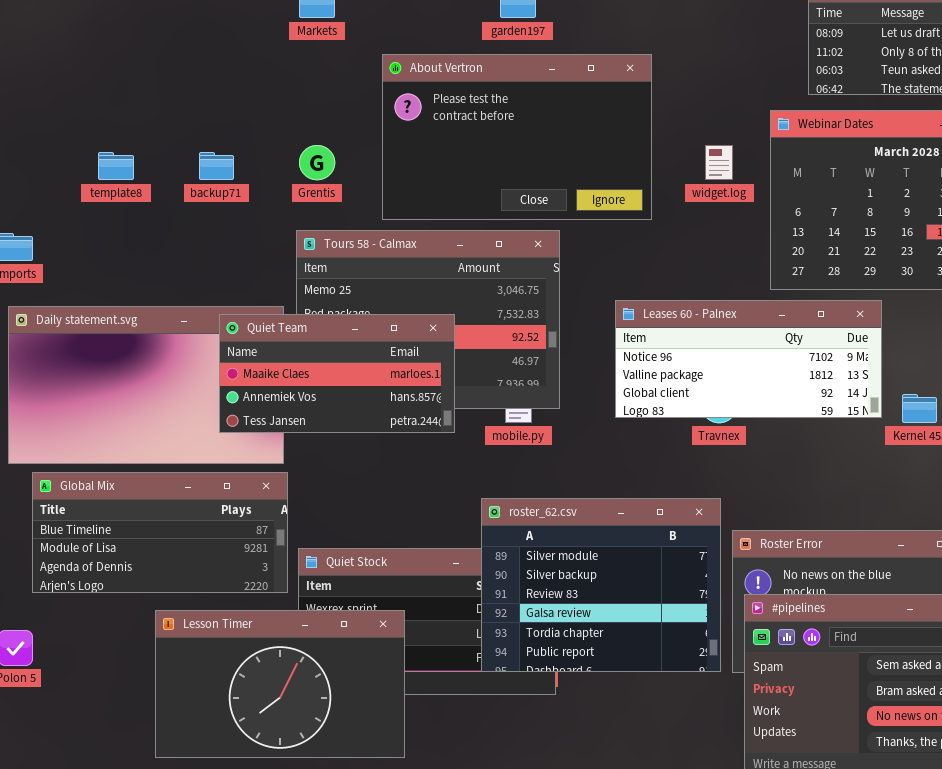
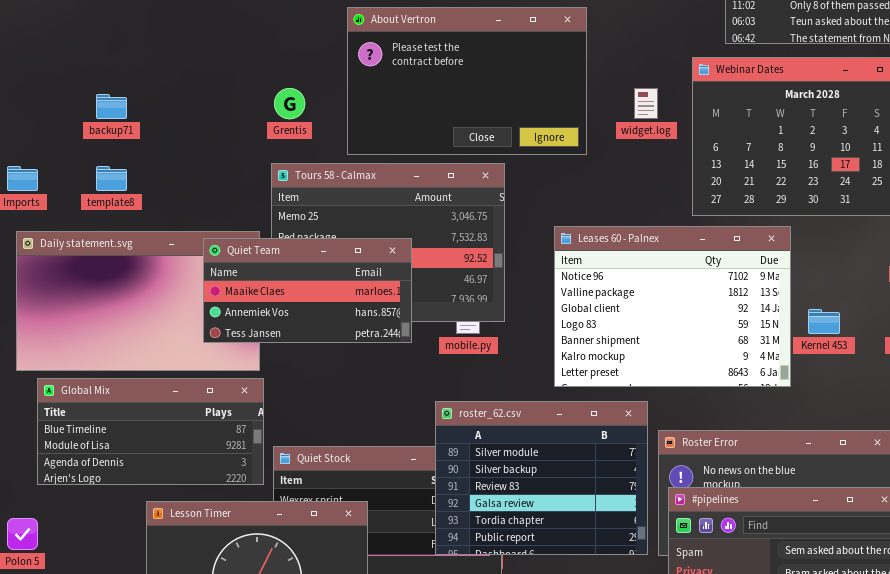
template8: [98,152,134,180] -> [96,166,127,191], moved
backup71: [199,152,234,180] -> [96,94,127,119], moved
Leases 60 - Palnex: [615,300,882,418] -> [554,226,791,387], resized

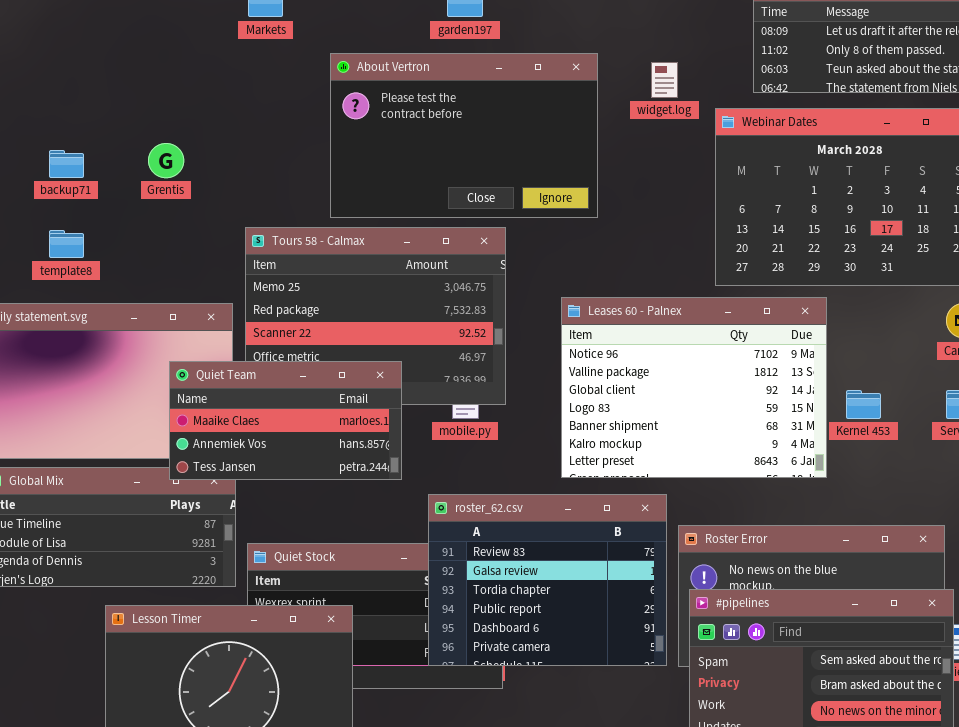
Grentis: [274,88,305,119] -> [148,143,184,178], moved
widget.log: [634,88,658,119] -> [651,62,678,98], moved
Quiet Team: [203,238,412,343] -> [169,361,402,480], moved
roster_62.csv: [435,401,648,555] -> [428,494,667,666], scrolled down 2 rows

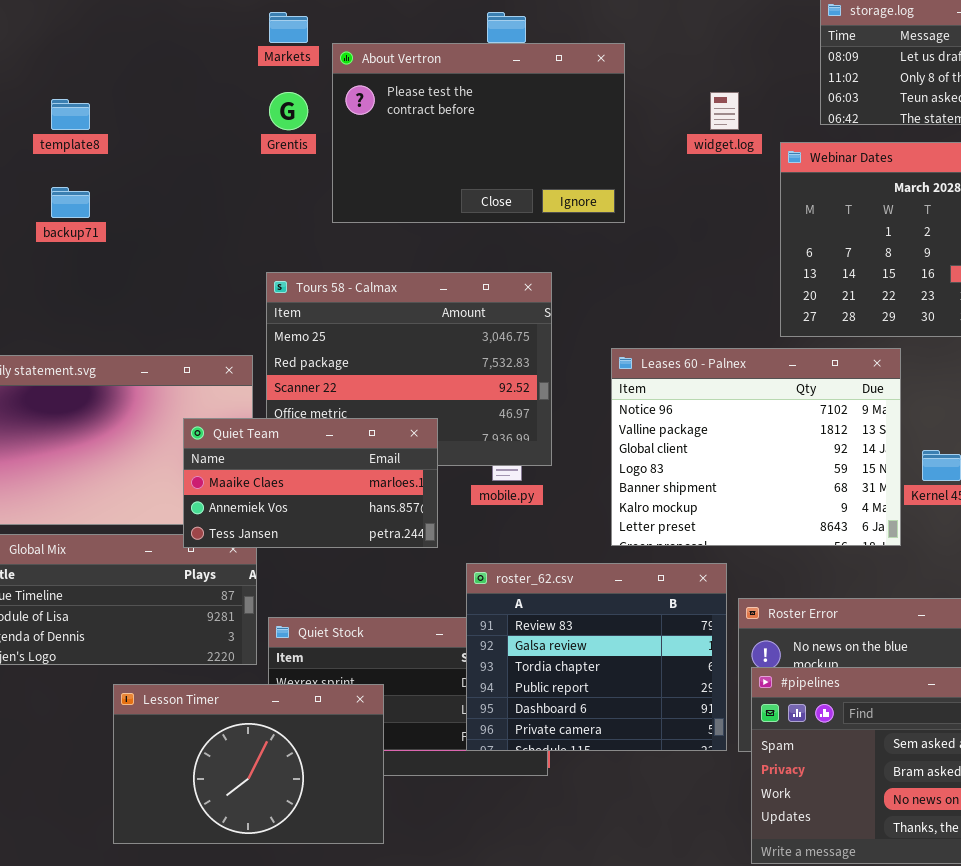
About Vertron: [330,53,598,218] -> [332,43,625,223], moved
Grentis: [148,143,184,178] -> [269,92,308,130], moved
template8: [49,230,84,258] -> [51,99,90,130], moved

